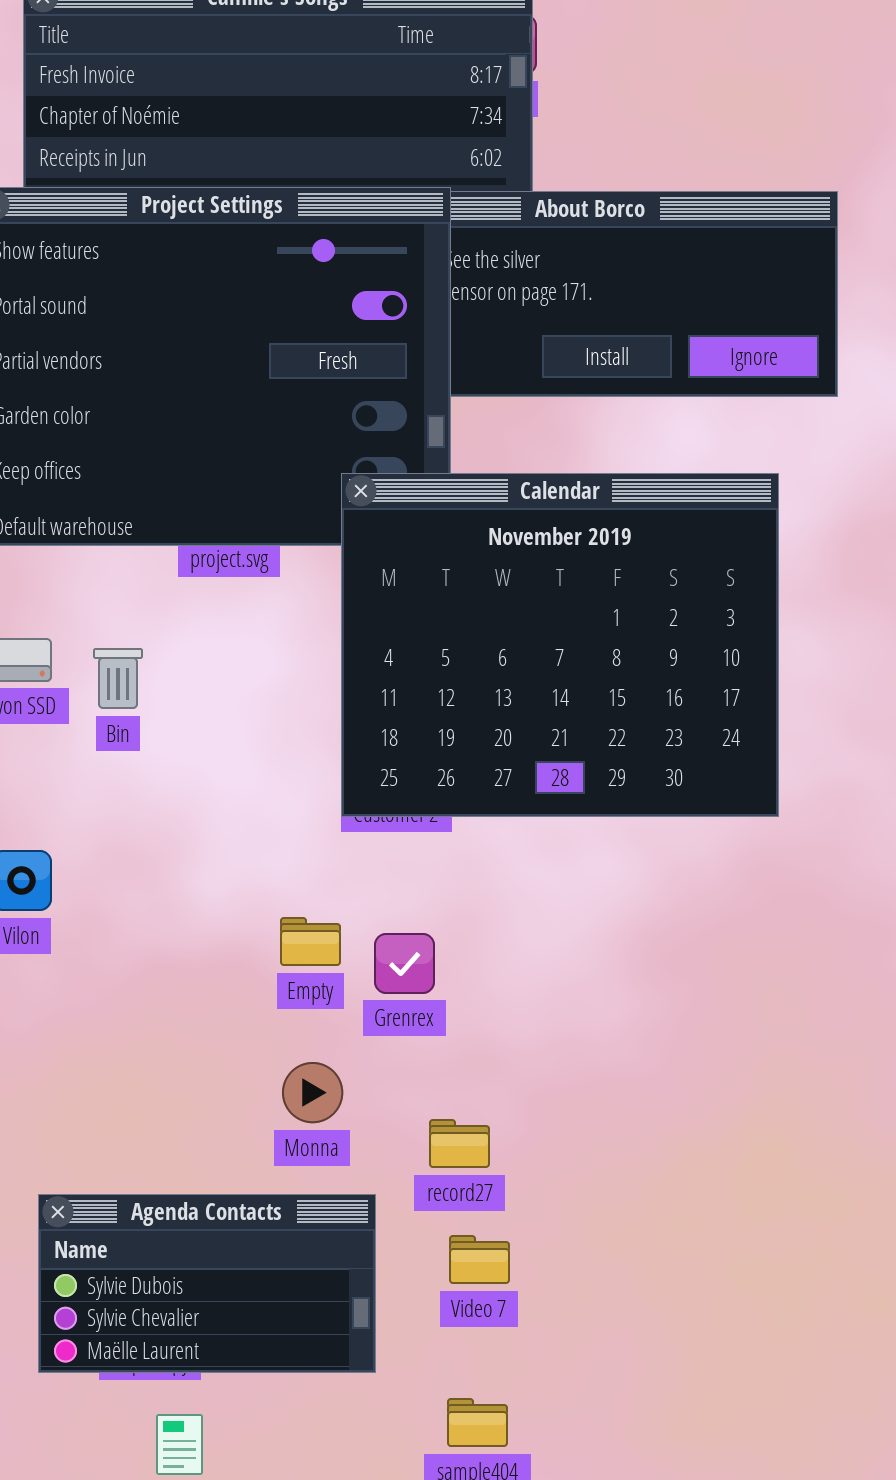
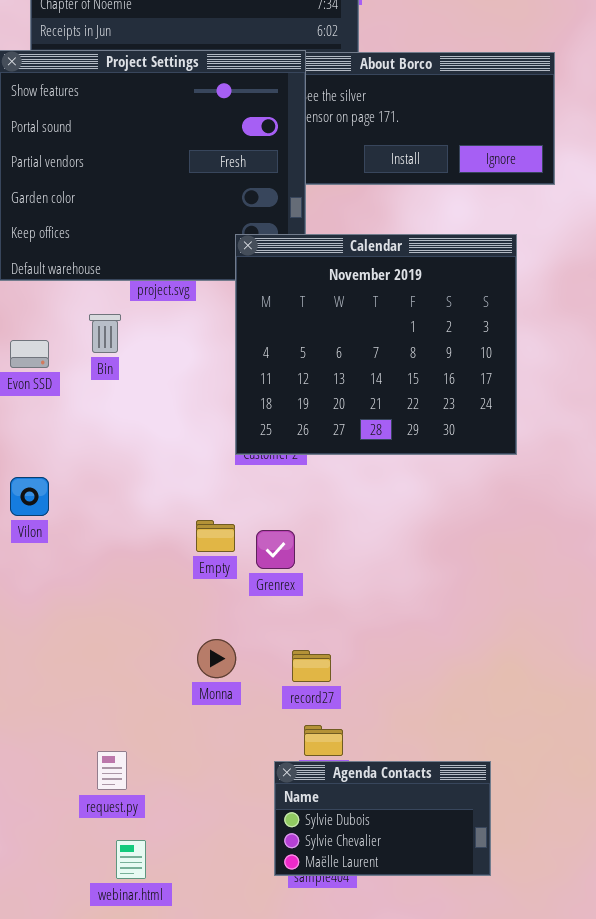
Bin: [93,648,143,709] -> [89,314,121,353], moved
Monna: [282,1062,343,1123] -> [197,639,236,678], moved
Agenda Contacts: [38,1194,376,1373] -> [274,761,491,876], moved

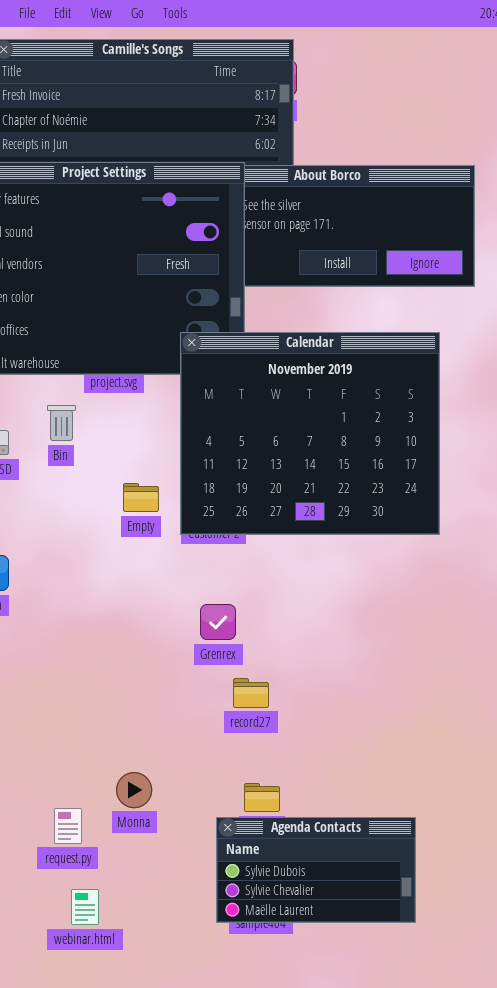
Empty: [196,520,235,552] -> [123,483,159,512], moved
Monna: [197,639,236,678] -> [116,772,152,808], moved
record27: [292,650,331,682] -> [233,678,269,708], moved

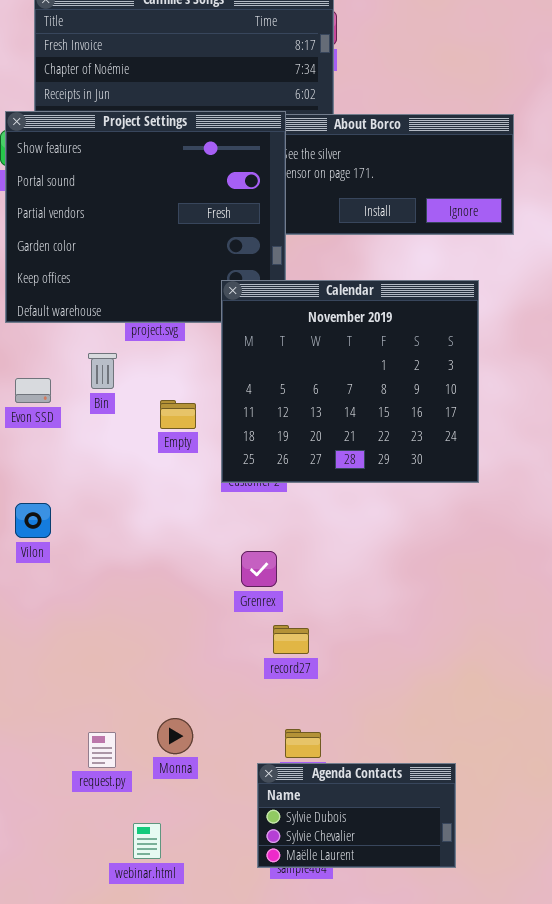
Empty: [123,483,159,512] -> [160,400,196,429], moved
request.py: [54,808,82,844] -> [88,732,116,768], moved
webinar.html: [71,889,99,925] -> [133,823,161,859], moved

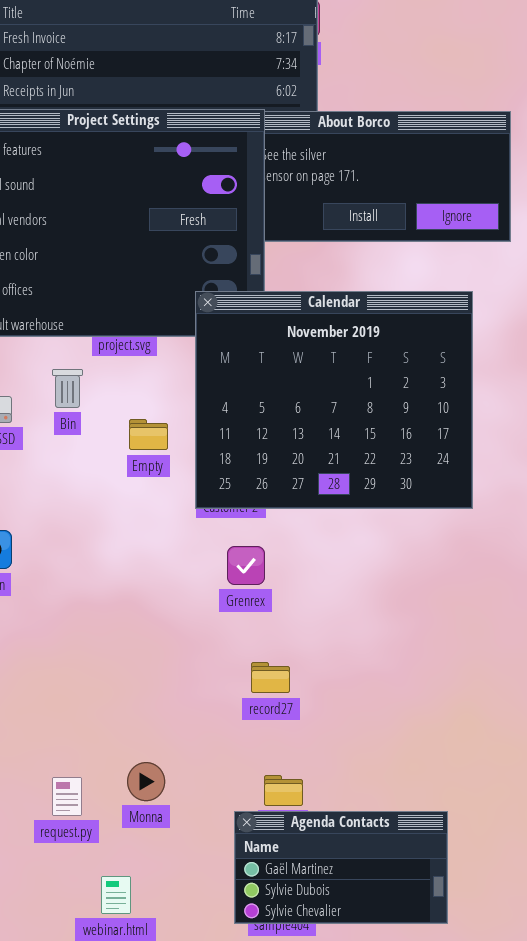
Grenrex: [241,551,277,587] -> [227,546,265,585], moved
Agenda Contacts: [257,763,456,868] -> [234,811,448,924], scrolled up 1 row

